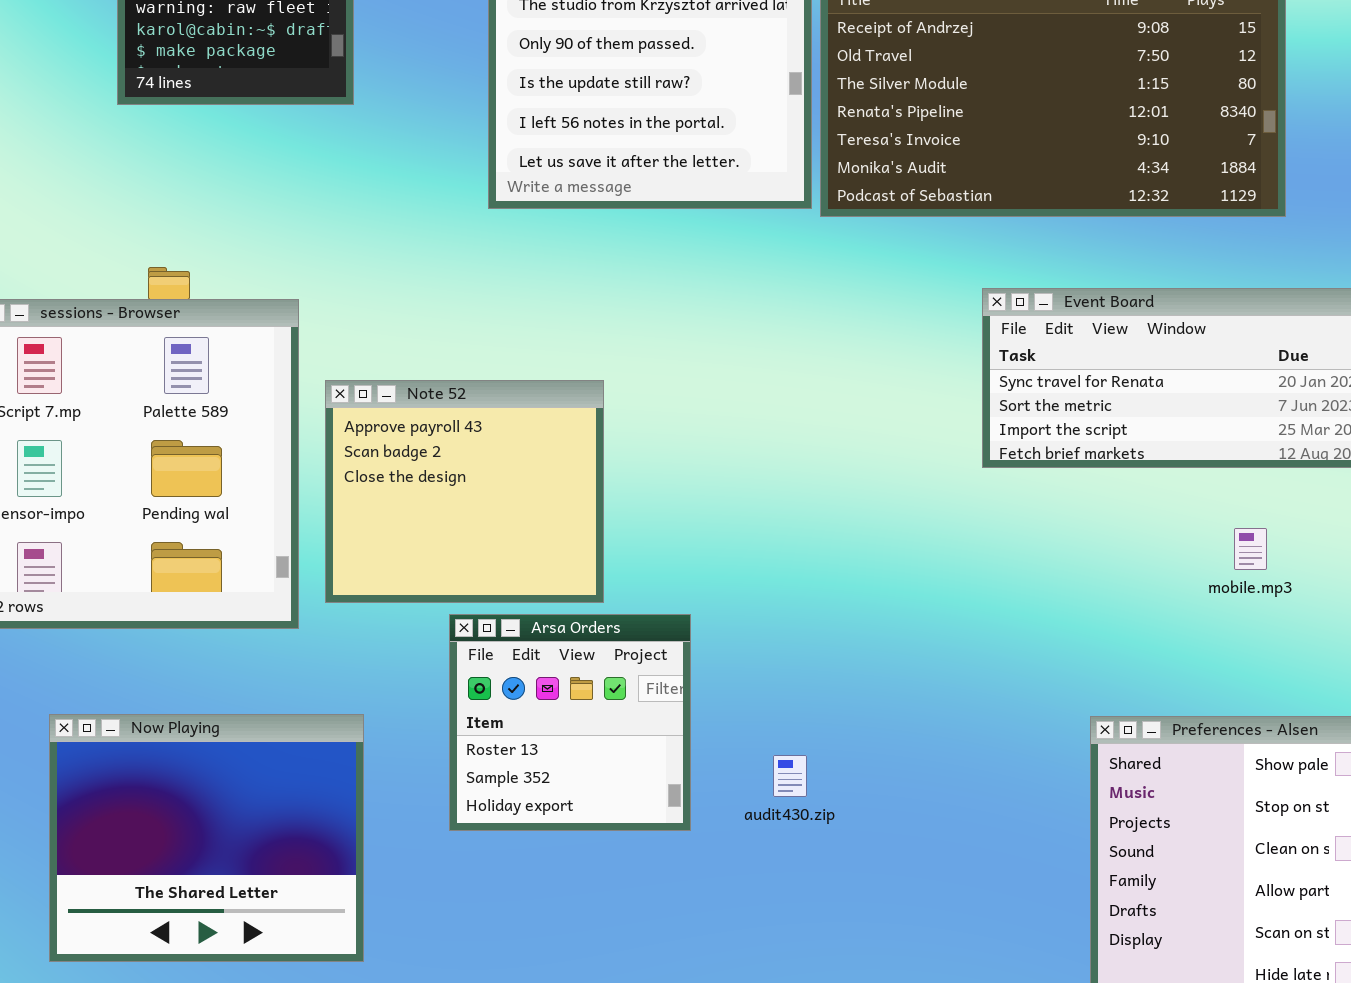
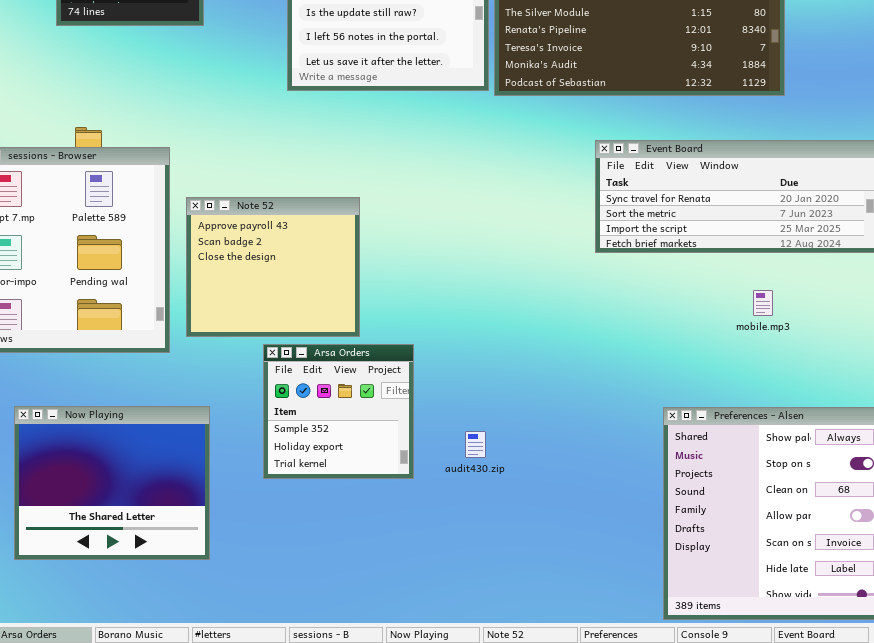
Arsa Orders: [449,614,691,831] -> [263,344,414,479], scrolled down 1 row

